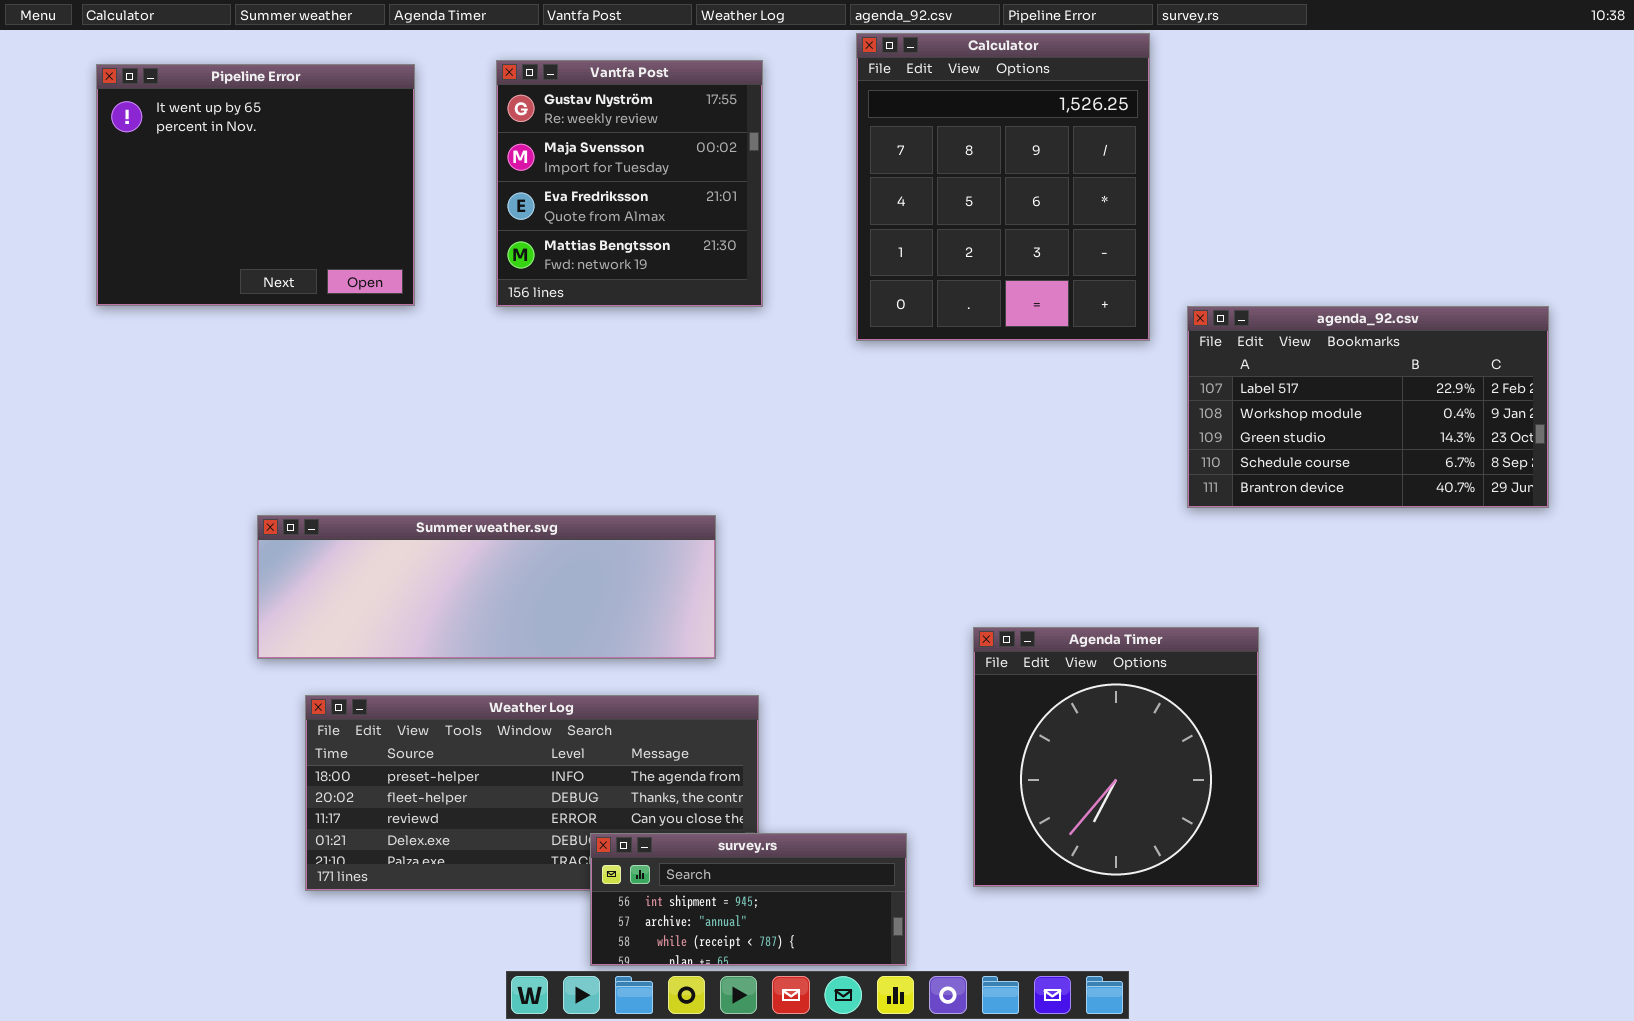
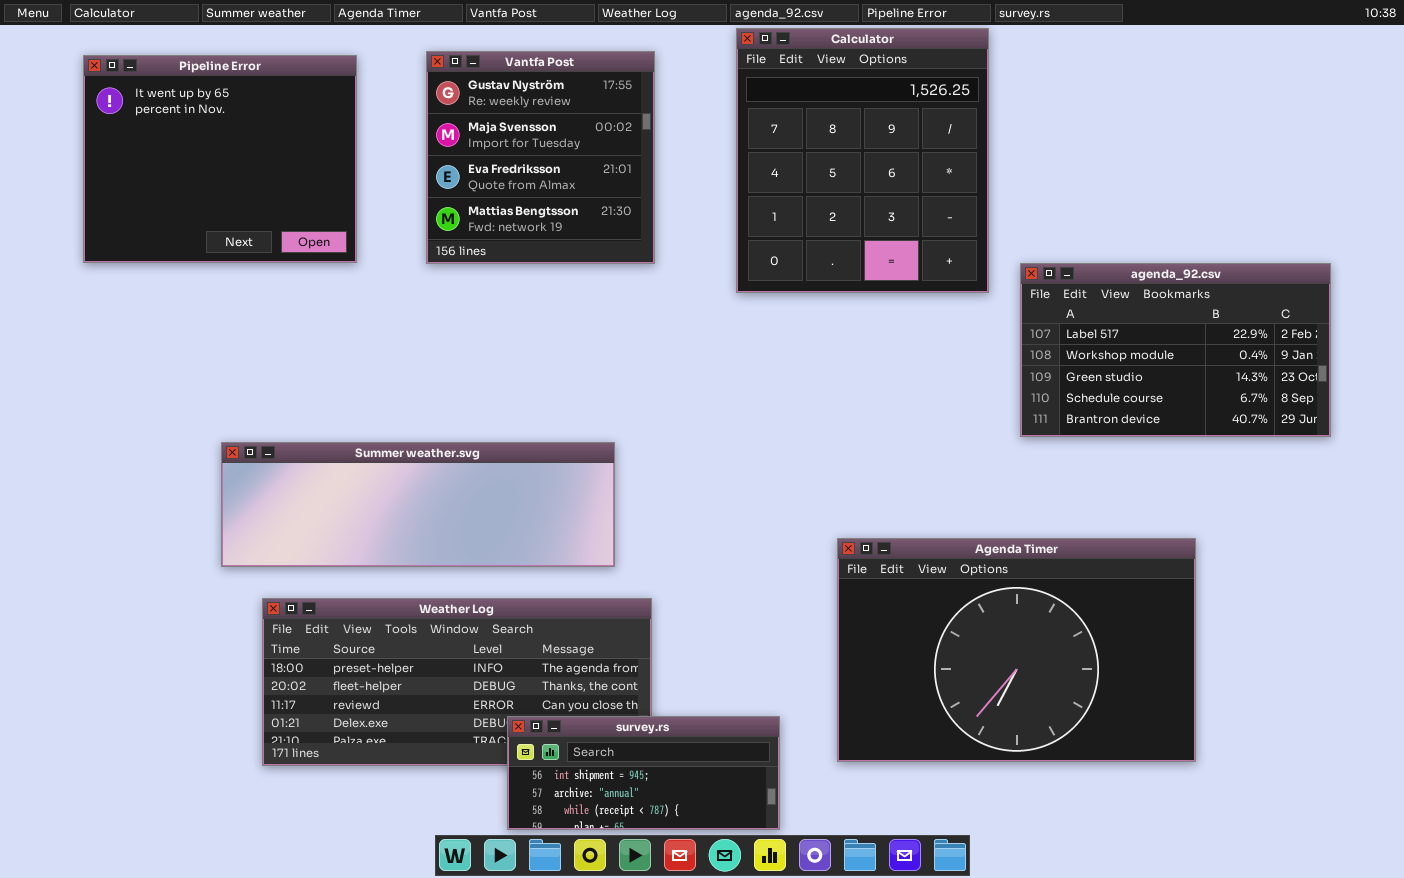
Agenda Timer: [973,627,1259,887] -> [837,538,1196,762], resized

